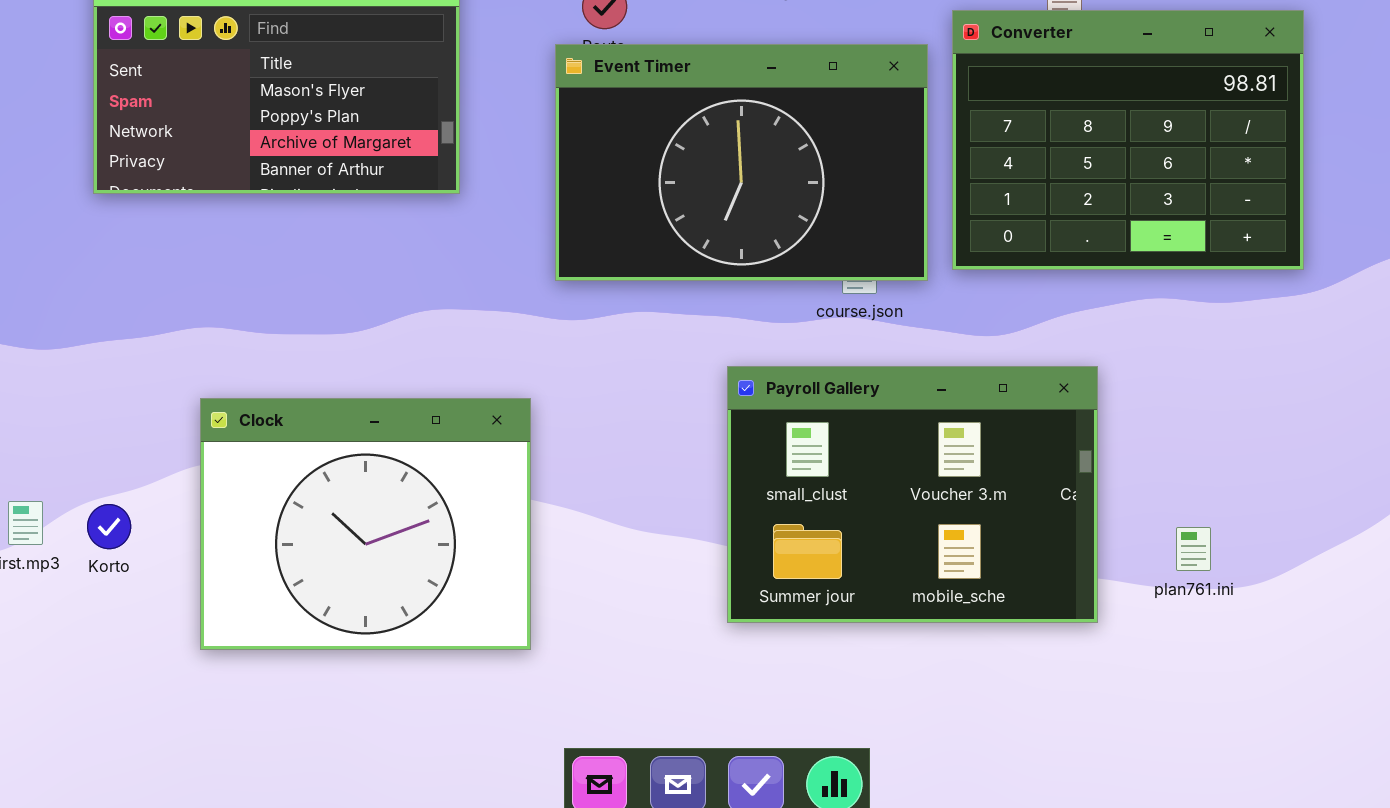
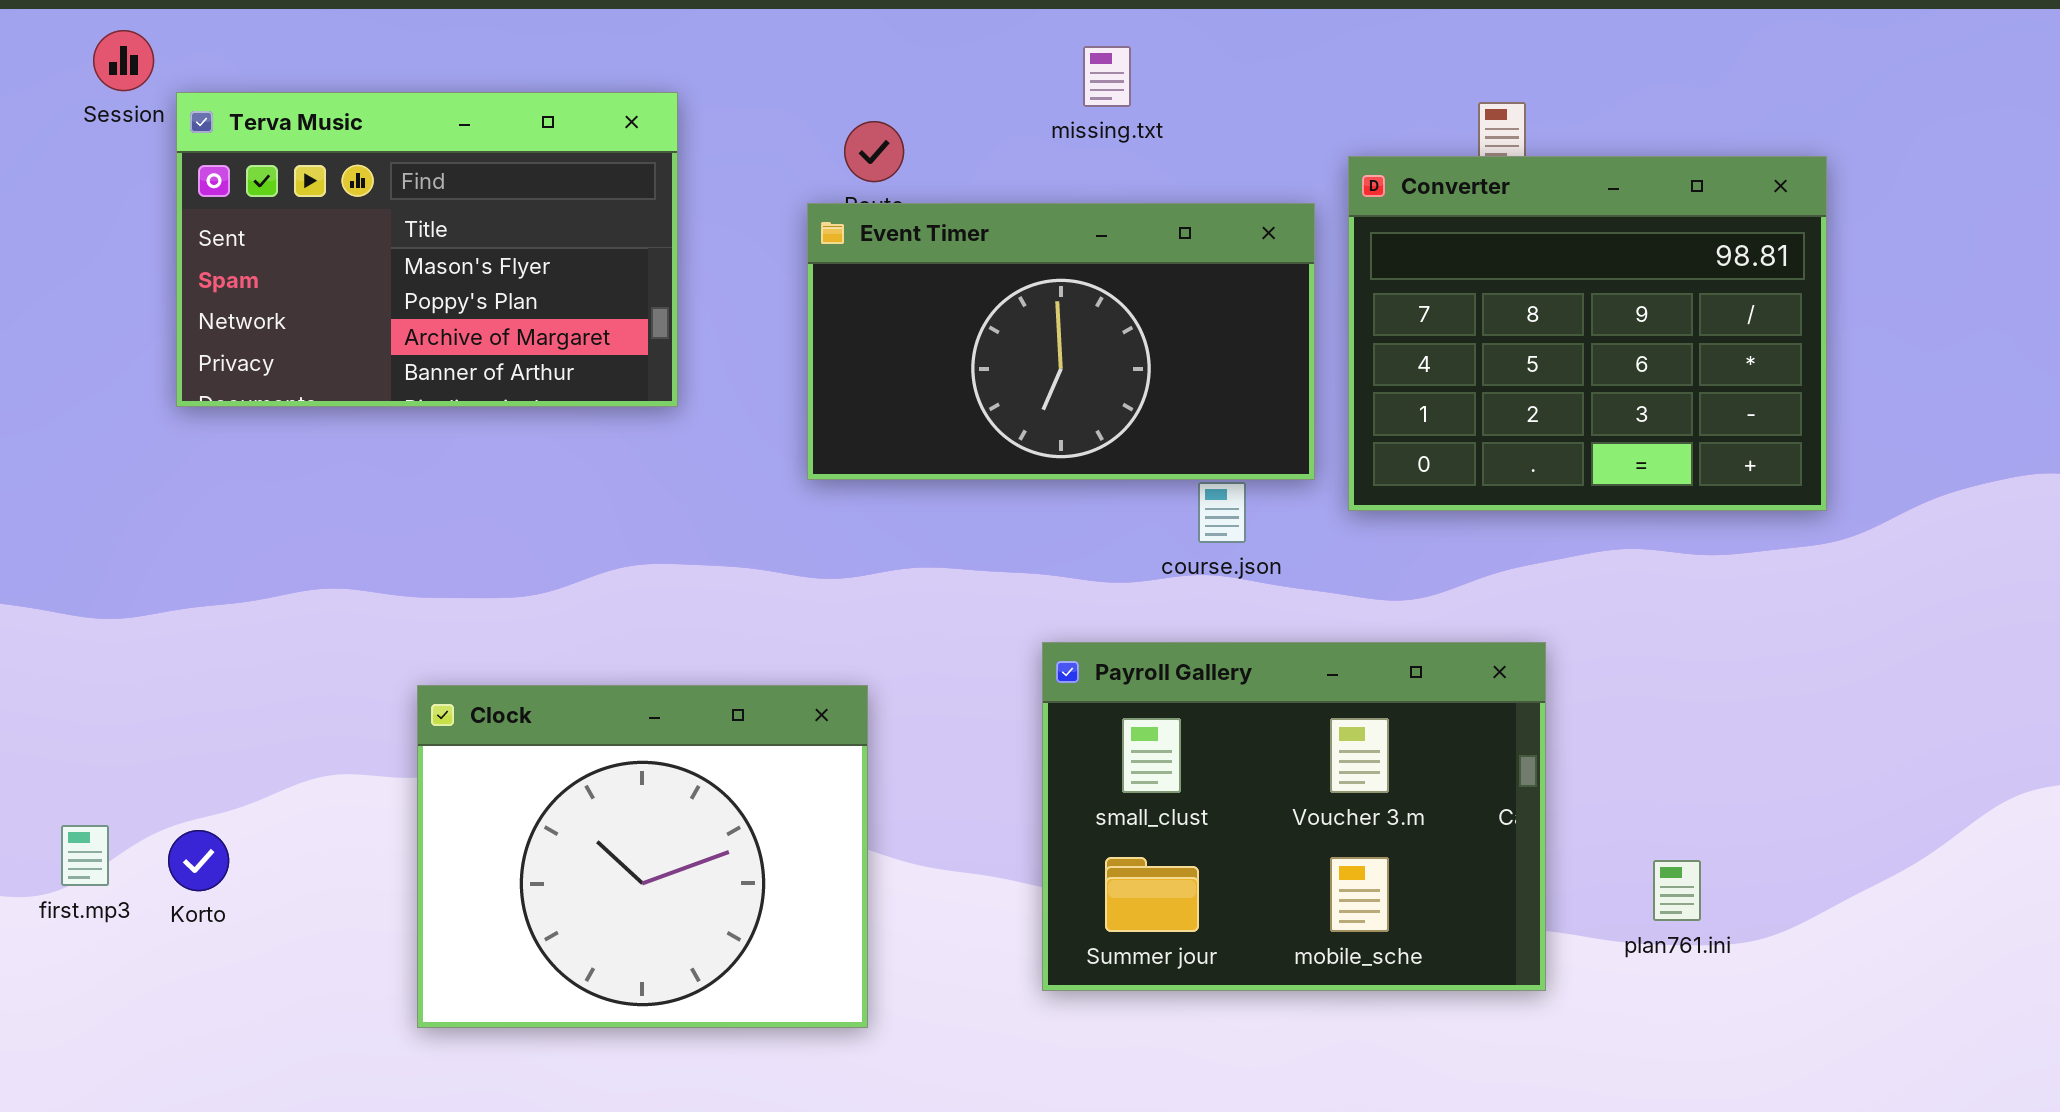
Event Timer: [555,44,928,281] -> [807,203,1315,480], resized
Clock: [200,398,531,650] -> [417,685,868,1028], moved

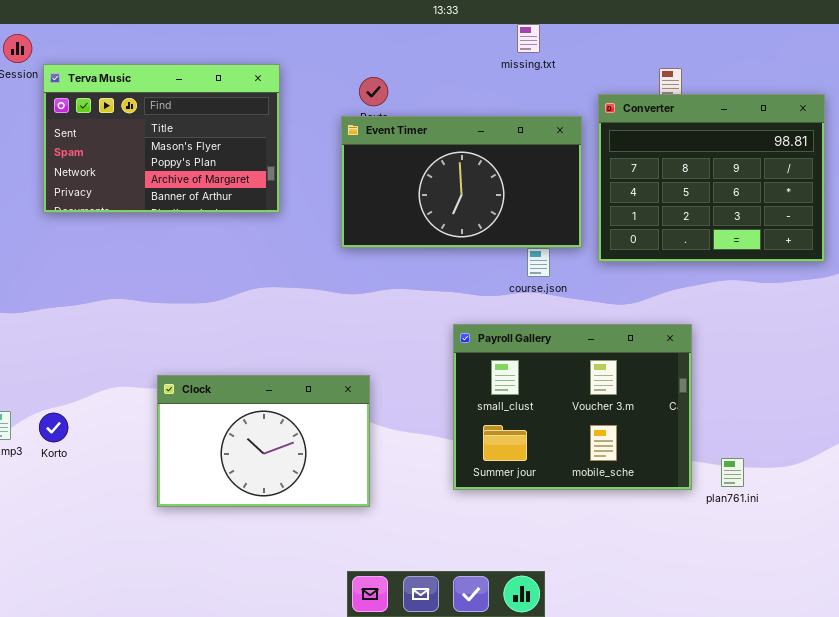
missing.txt: [1083,46,1131,107] -> [517,24,540,53], moved
Clock: [417,685,868,1028] -> [157,375,370,507], resized
plan761.ini: [1653,860,1701,921] -> [721,458,744,487], moved

